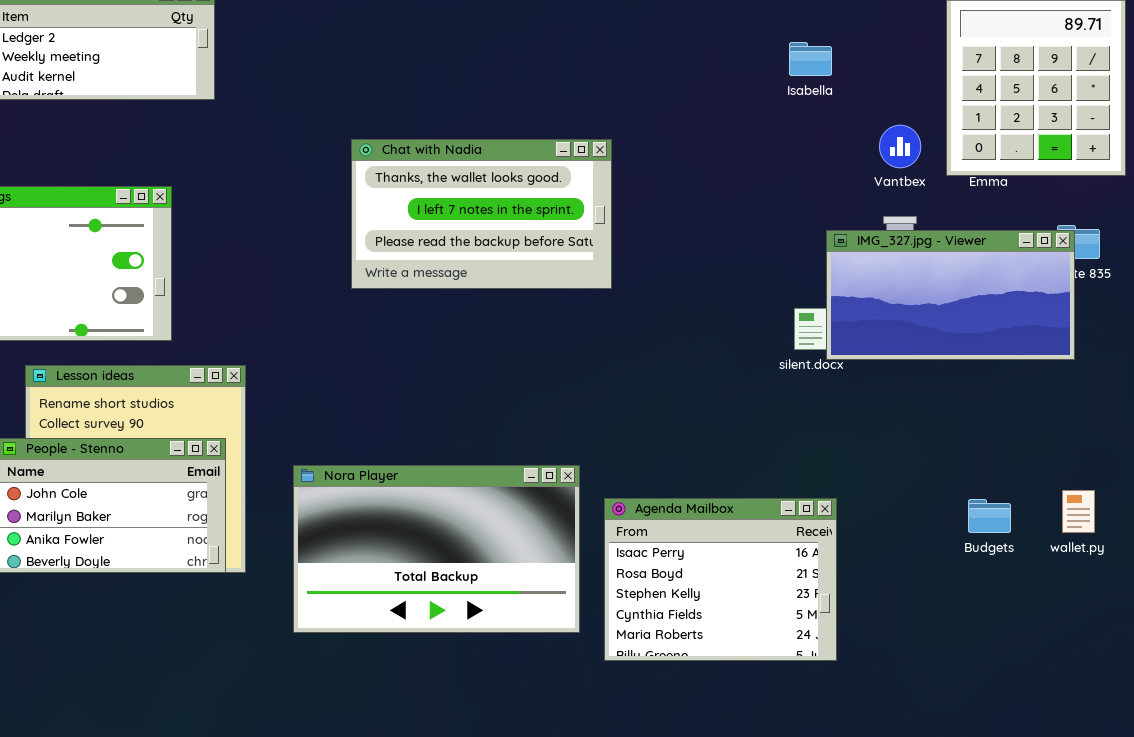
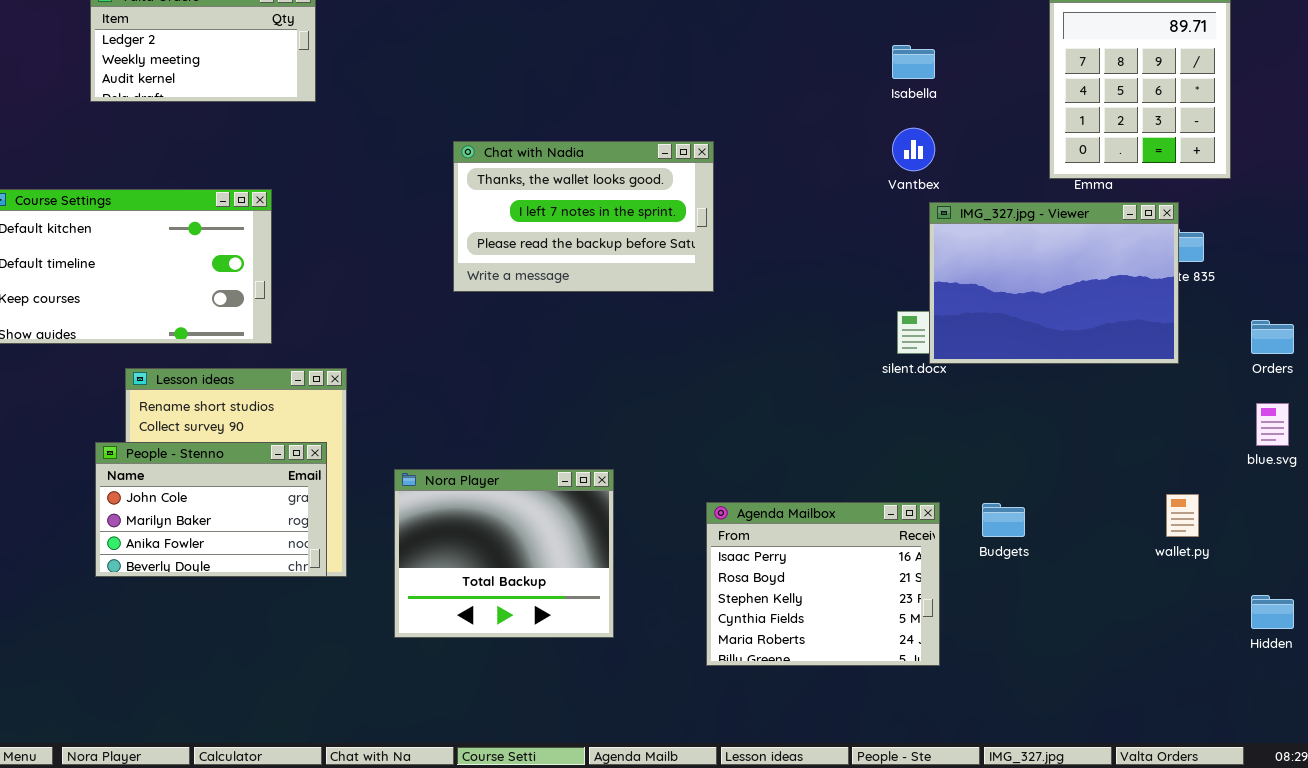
Vantbex: [879,125,921,168] -> [892,128,935,171], moved
IMG_327.jpg - Viewer: [826,230,1075,360] -> [929,202,1179,364], resized
Nora Player: [293,465,580,633] -> [394,469,614,638], resized
Budgets: [968,499,1011,533] -> [982,503,1025,537], moved

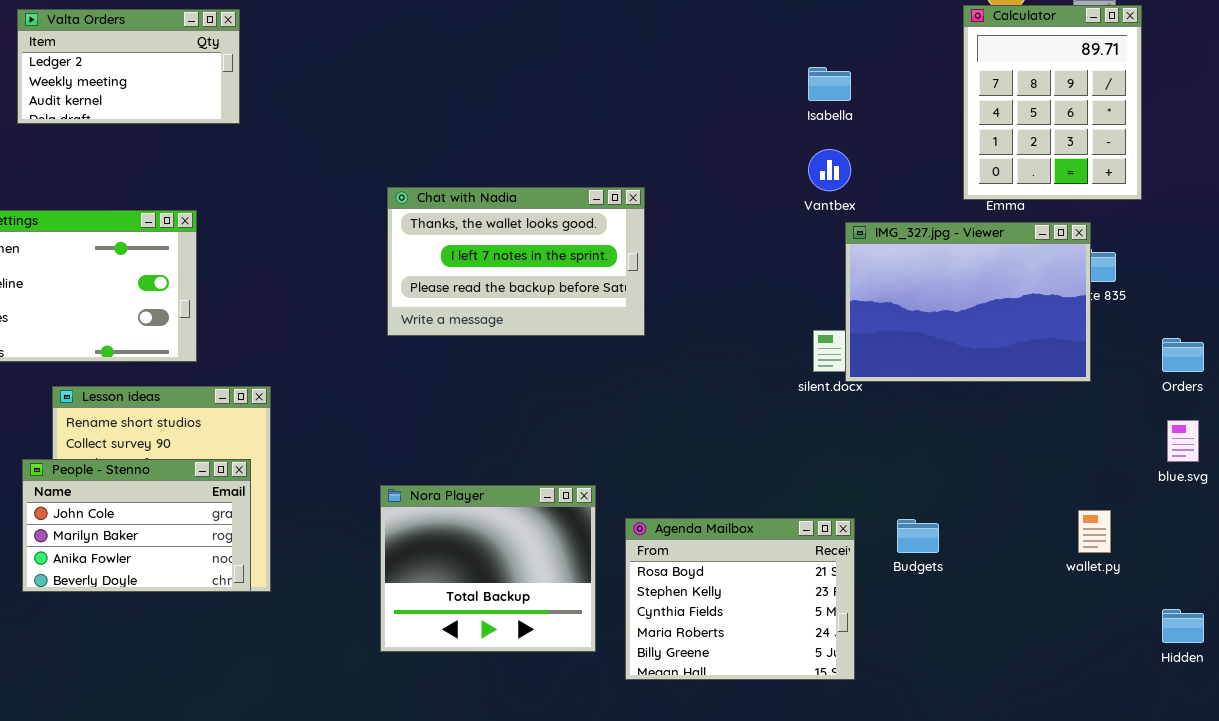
Chat with Nadia: [453,141,714,292] -> [387,187,645,336], moved
Nora Player: [394,469,614,638] -> [380,485,596,652], moved
Agenda Mailbox: [706,502,940,666] -> [625,518,855,680], scrolled down 1 row

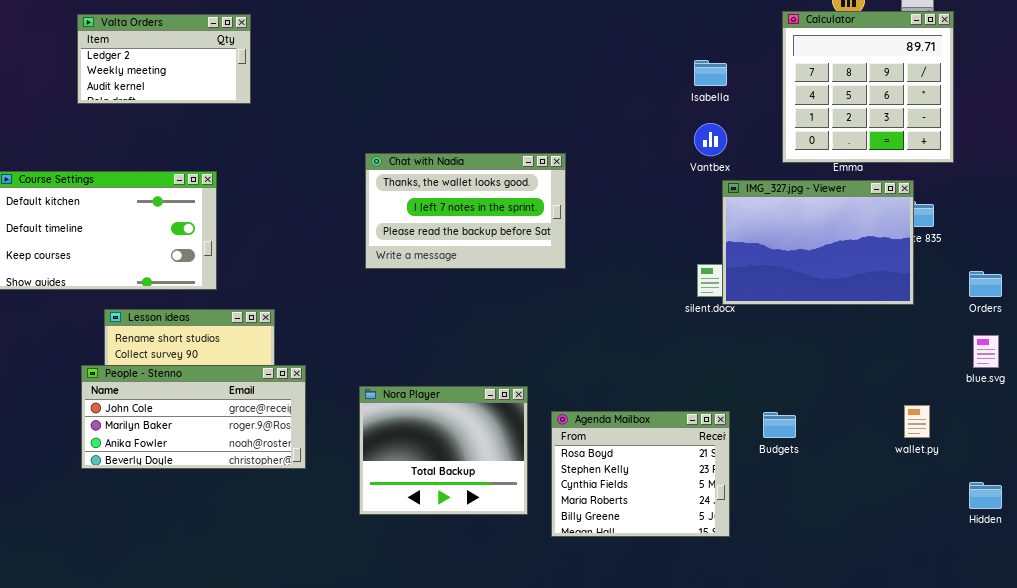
Calculator: [963,5,1142,200] -> [782,11,954,163], resized
People - Stenno: [22,459,251,592] -> [81,365,306,469], resized

